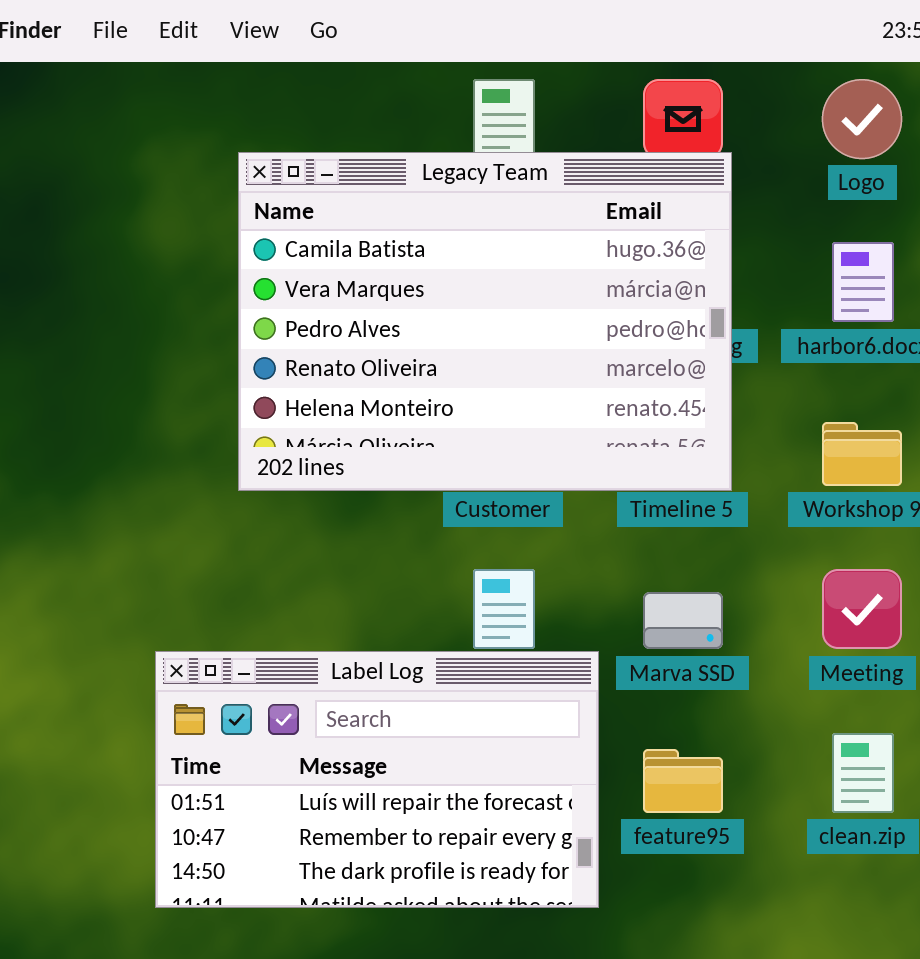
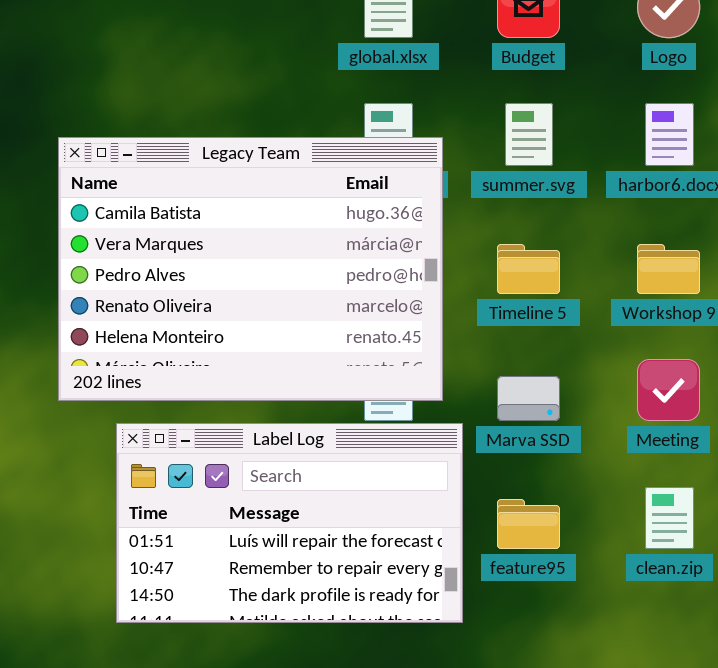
Legacy Team: [238,152,732,491] -> [58,137,443,401], moved

